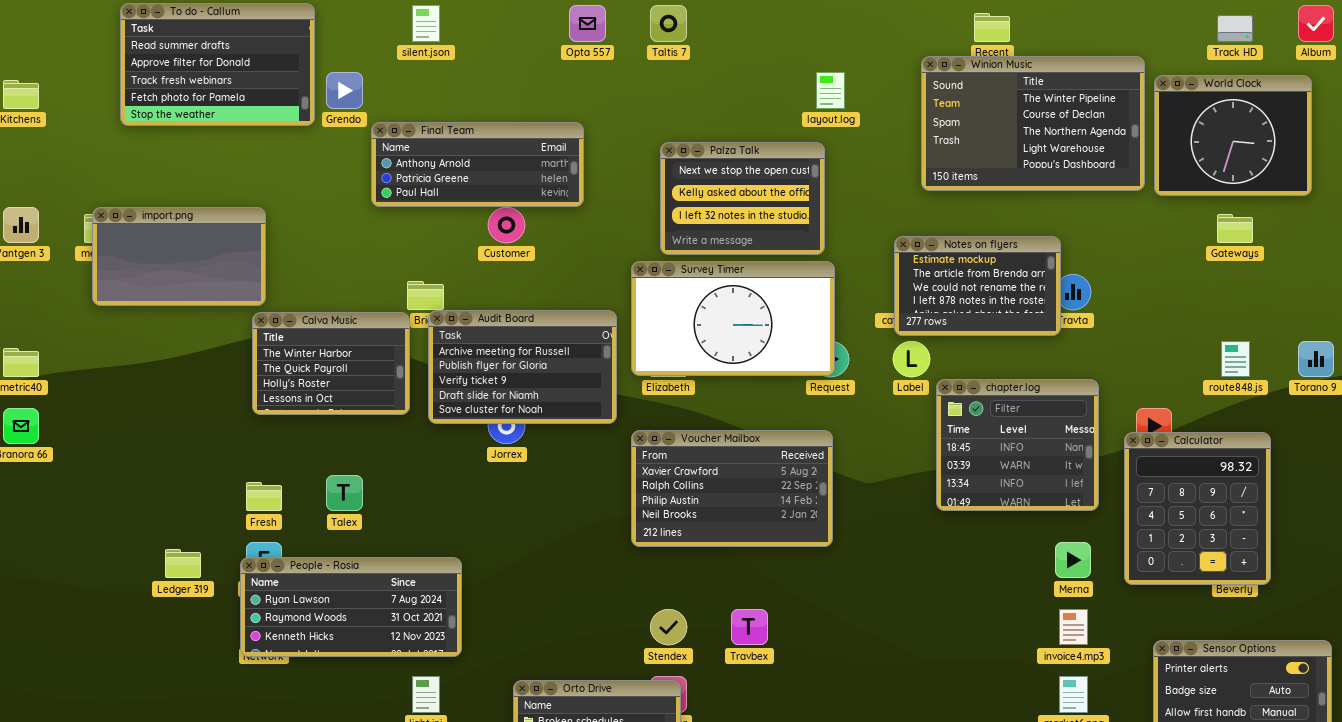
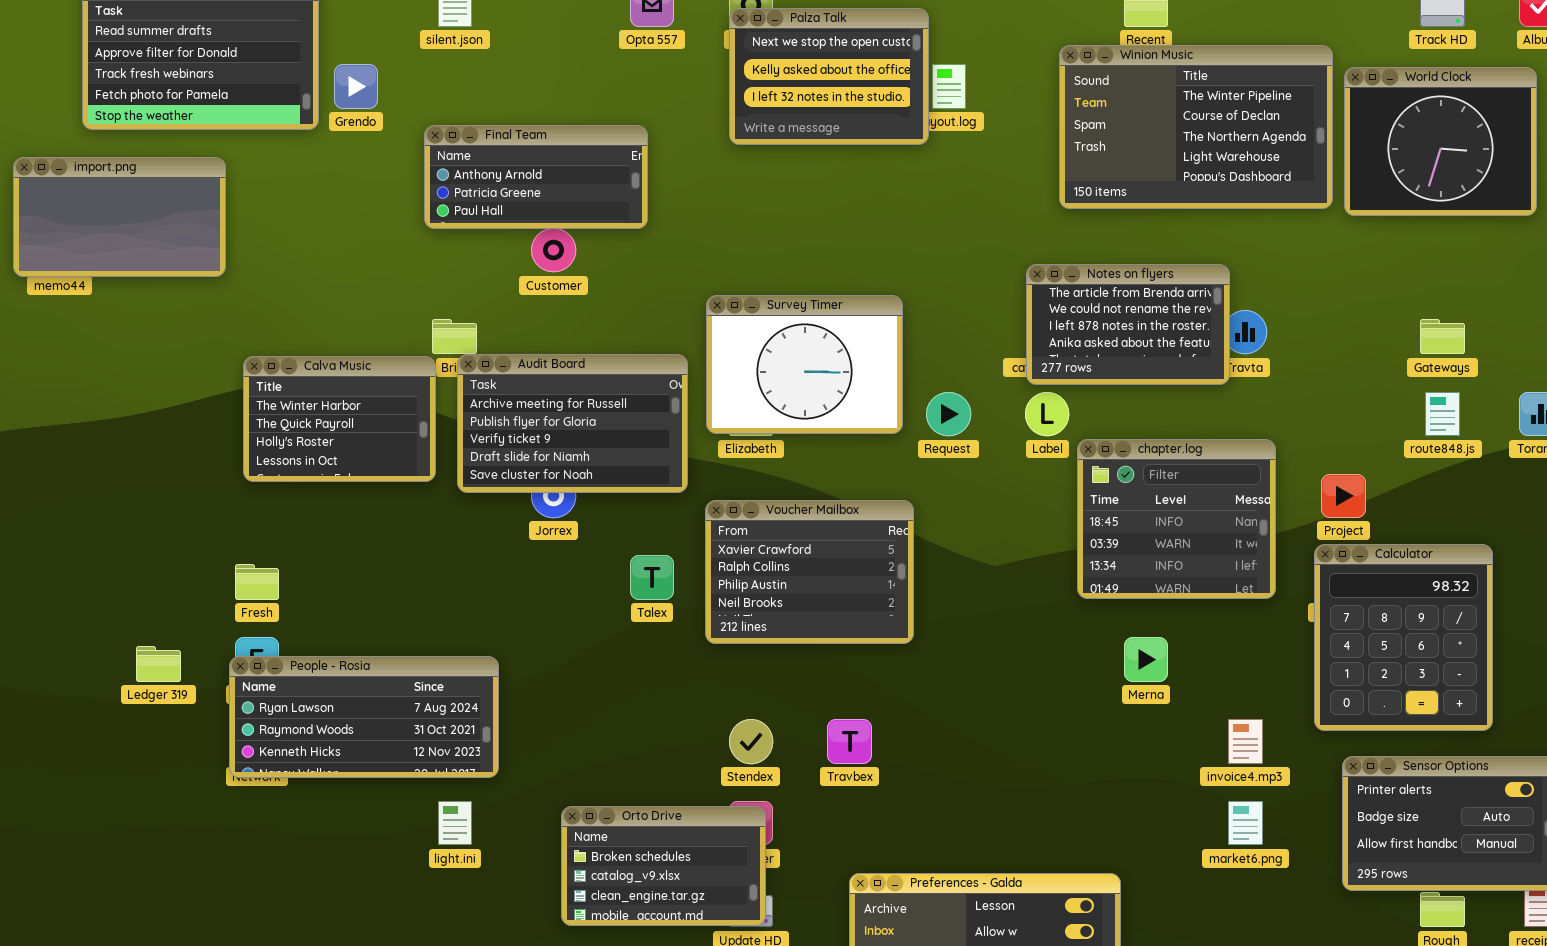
Final Team: [371,122,584,207] -> [424,125,648,229], resized
Palza Talk: [660,142,825,255] -> [729,8,929,145], moved
import.png: [92,207,266,306] -> [13,157,226,277], moved
Gateways: [1217,214,1253,243] -> [1420,319,1465,354], moved
Notes on flyers: [894,236,1061,336] -> [1026,264,1230,385], scrolled down 1 row
Survey Timer: [631,261,835,376] -> [706,295,903,434], resized
Voucher Mailbox: [631,430,833,547] -> [705,500,914,644], resized
Calculator: [1124,432,1271,585] -> [1314,544,1493,731], moved
Talex: [326,475,363,511] -> [630,555,674,600], moved
Merna: [1055,542,1091,578] -> [1124,637,1168,682], moved

